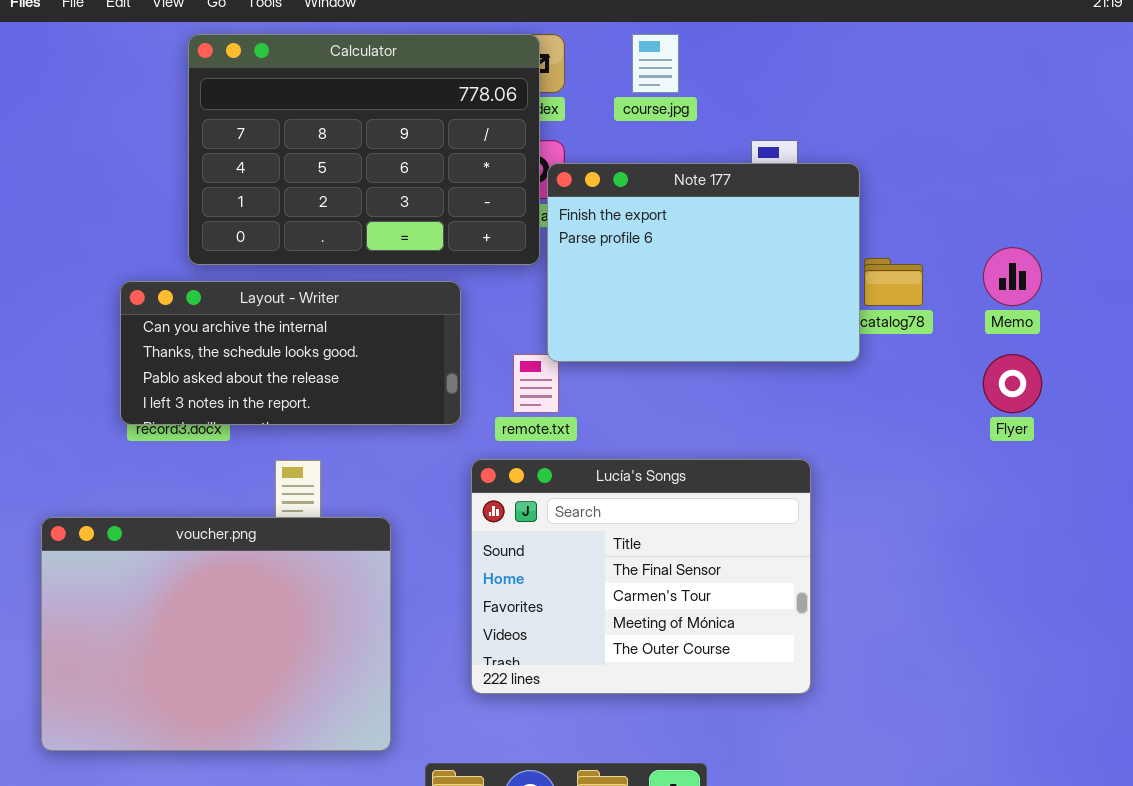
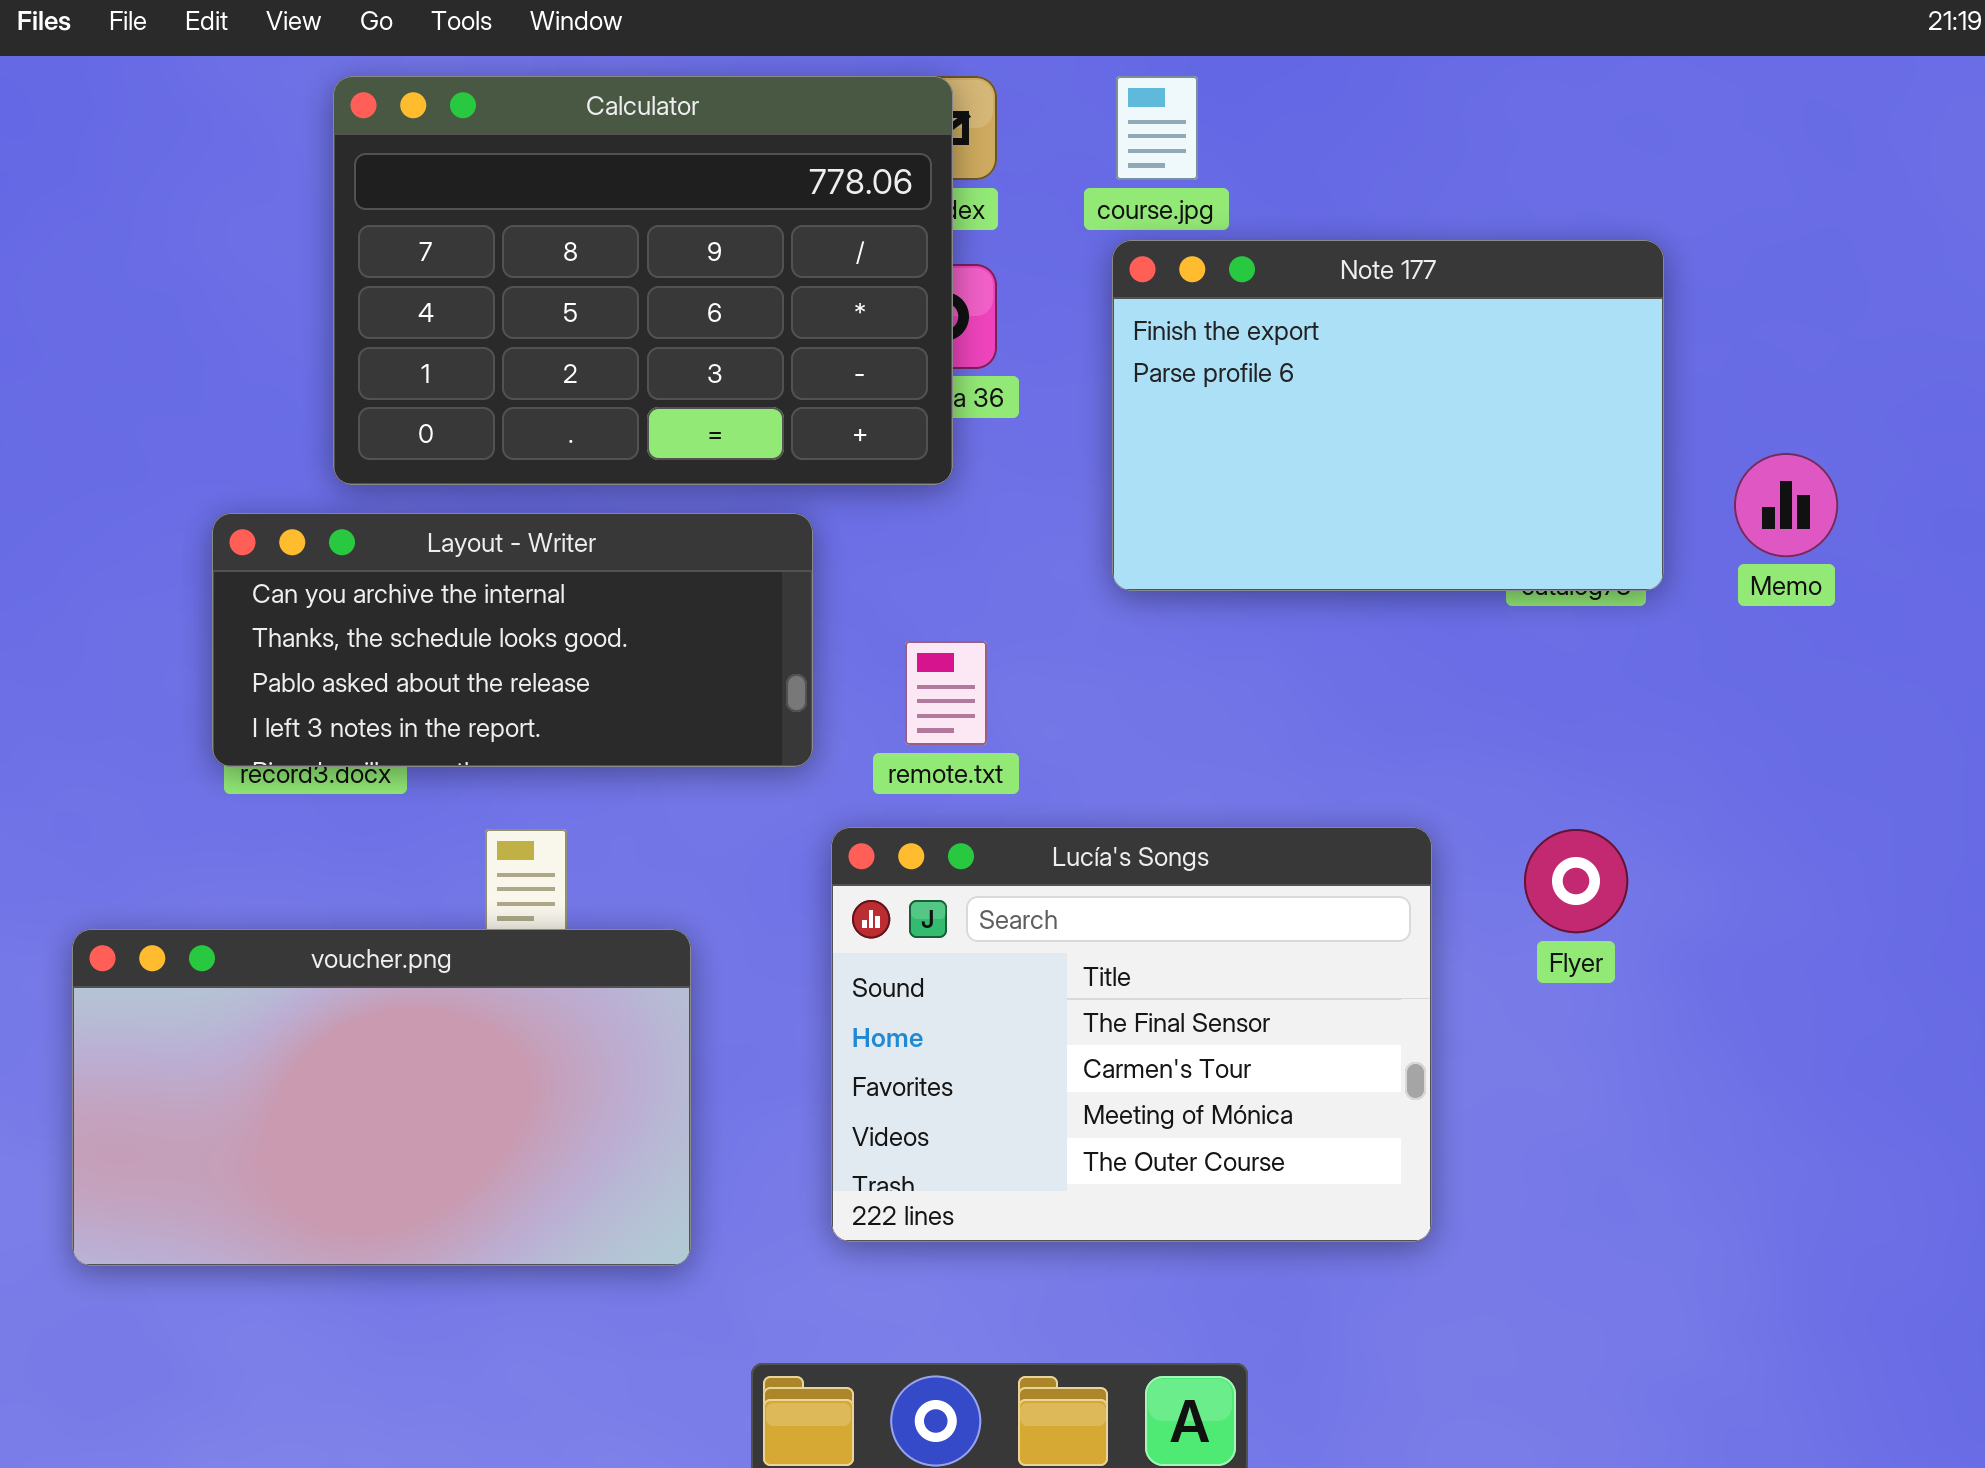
Note 177: [547,163,860,362] -> [1112,240,1664,591], moved
Flyer: [983,354,1042,413] -> [1524,829,1628,933], moved
voucher.png: [41,517,391,751] -> [72,929,691,1266], resized

